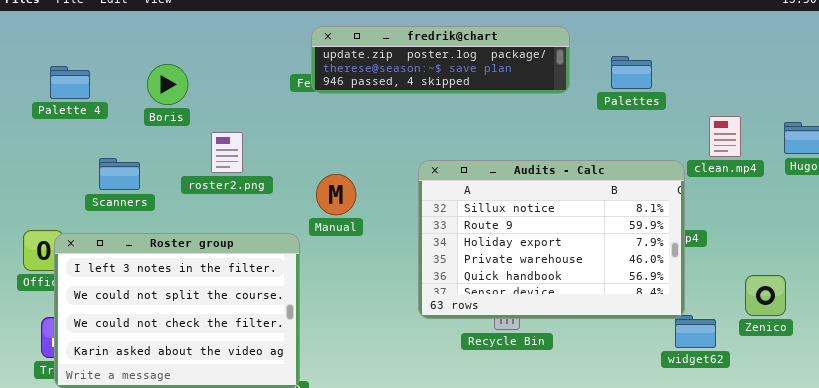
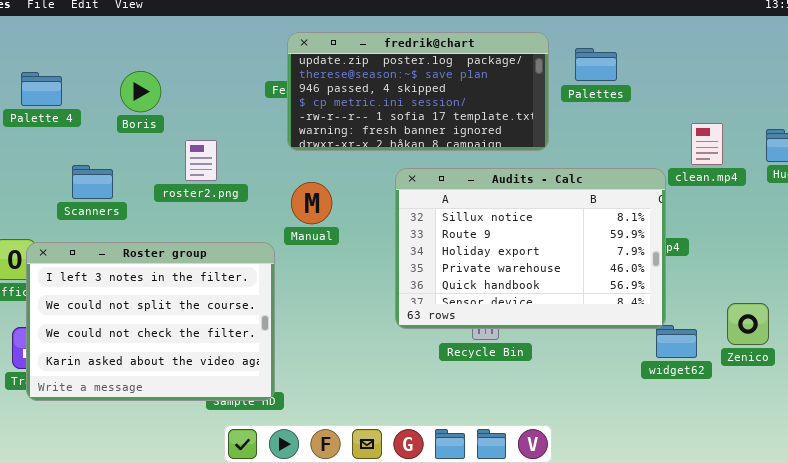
fredrik@chart: [311,26,570,94] -> [287,32,549,151], resized
Palettes: [611,56,652,89] -> [575,48,617,81], moved
Zenico: [745,275,786,316] -> [727,303,769,345], moved

